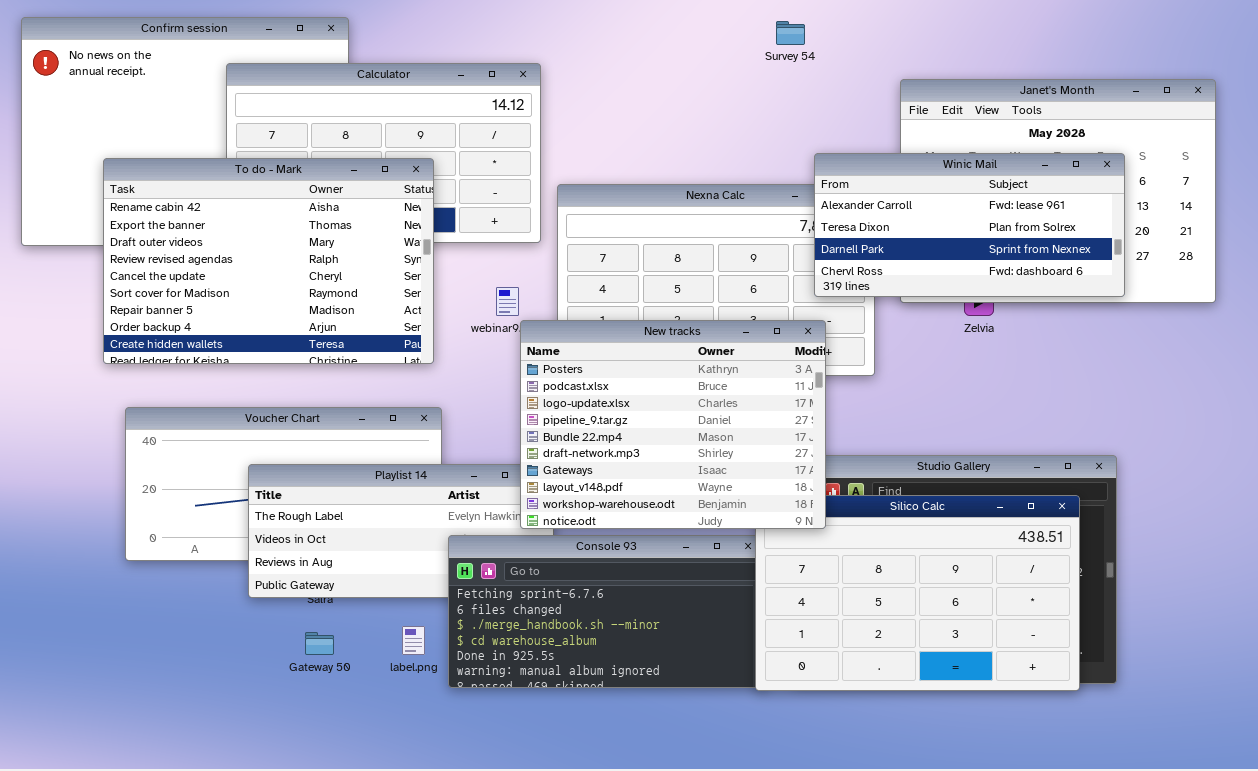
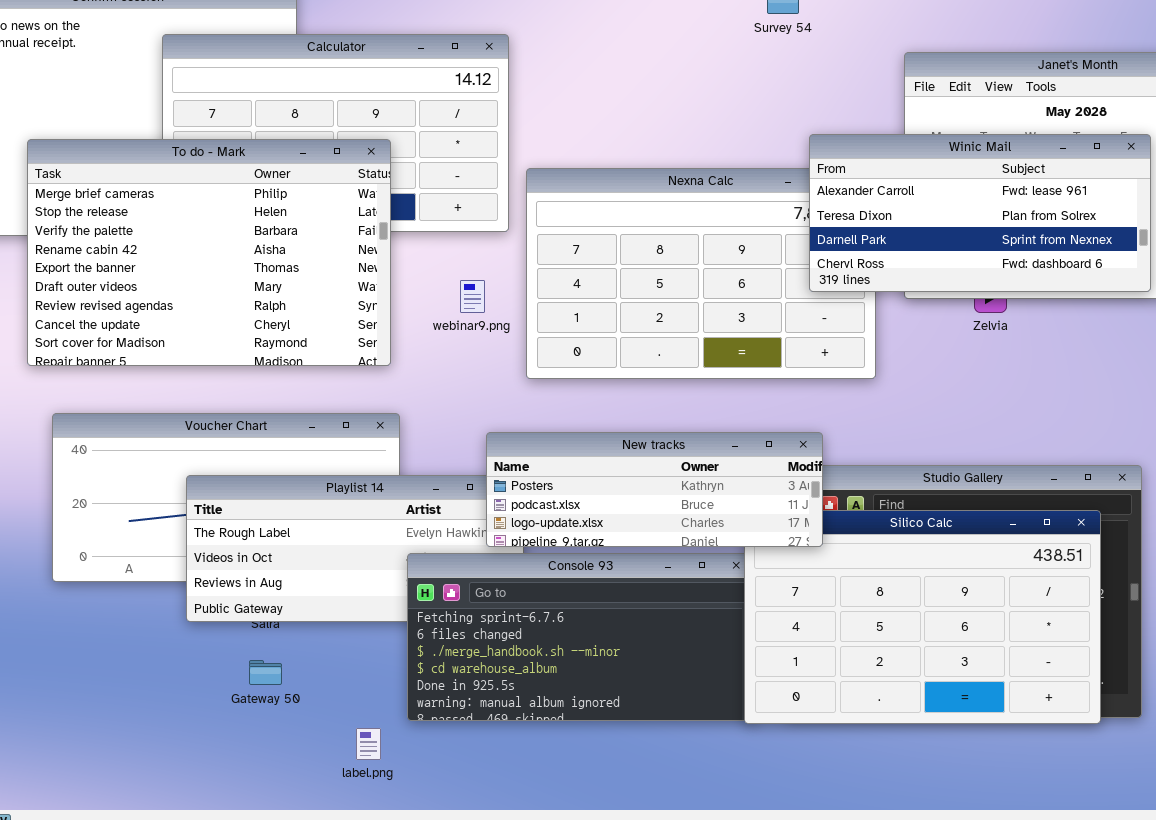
To do - Mark: [103,158,434,364] -> [27,139,391,366], scrolled up 3 rows
New tracks: [520,320,826,529] -> [486,432,823,547], resized
label.png: [402,626,425,655] -> [356,728,381,760], moved

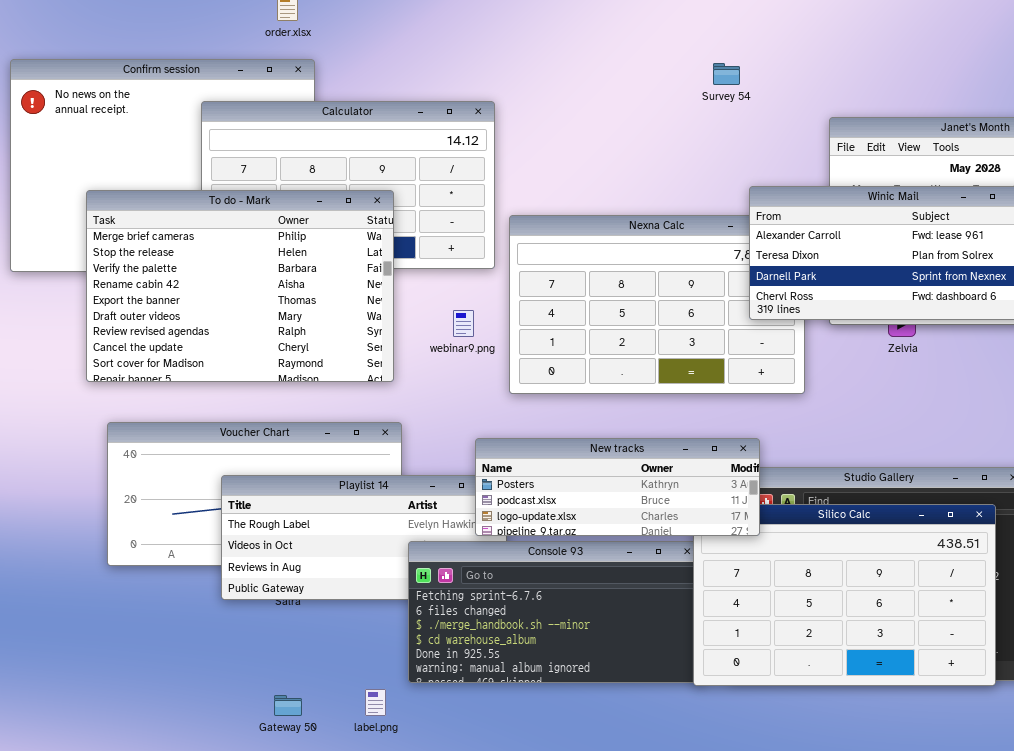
Gateway 50: [249,660,282,685] -> [274,695,302,716], moved

